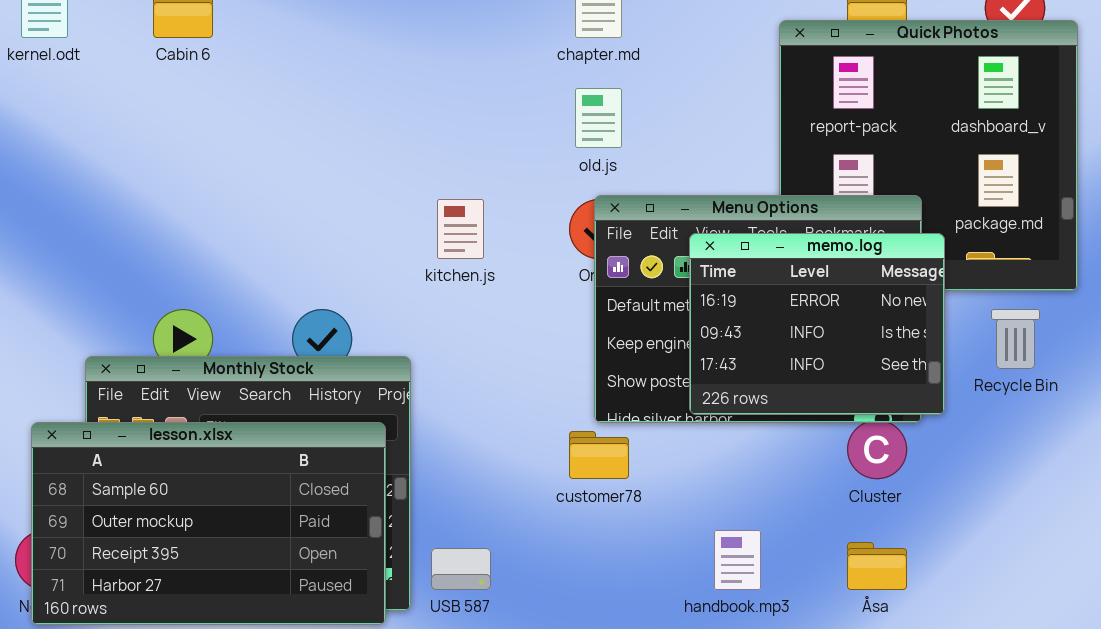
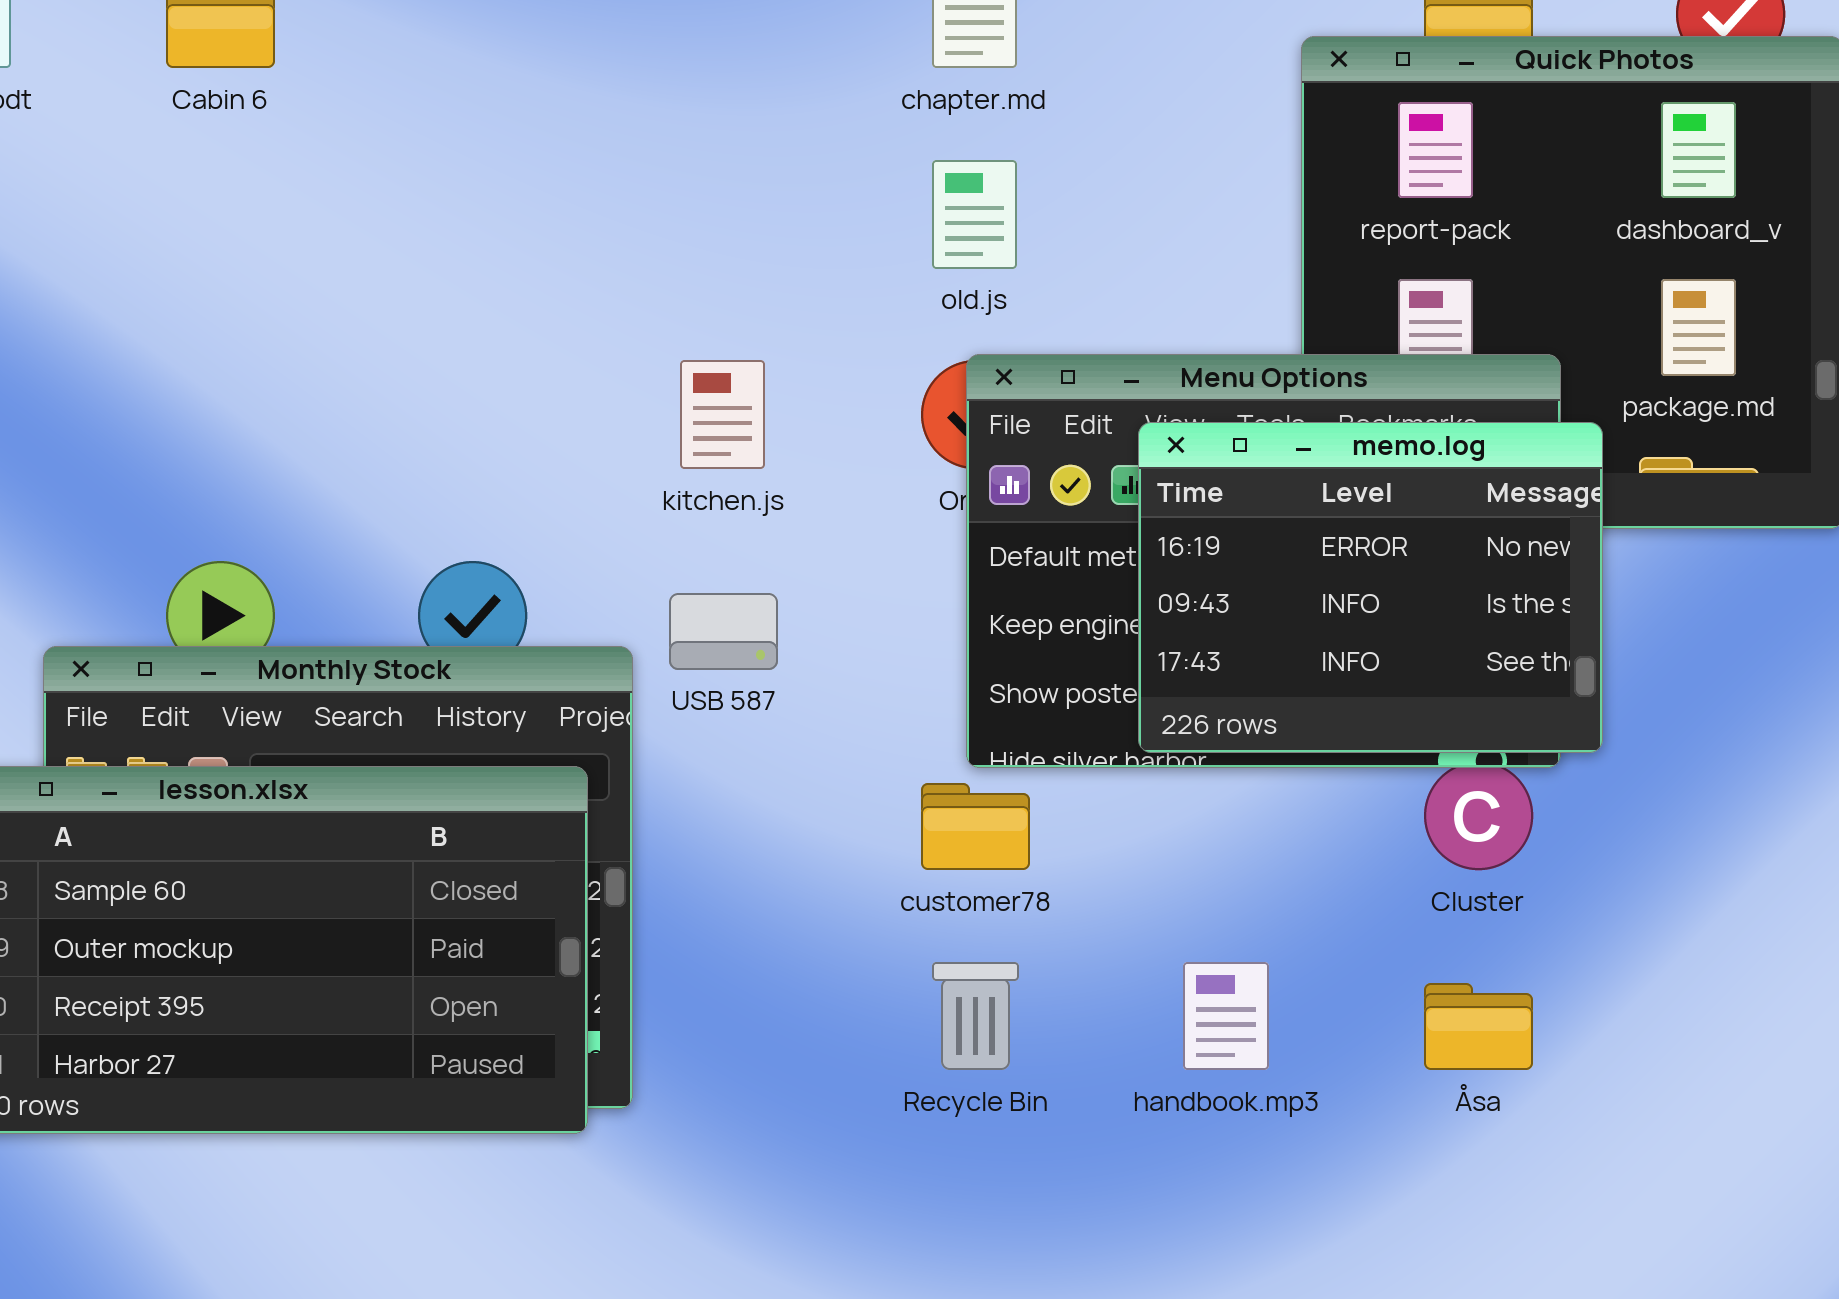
Recycle Bin: [991,309,1040,369] -> [932,962,1019,1070], moved
USB 587: [431,548,491,590] -> [669,593,778,670], moved

